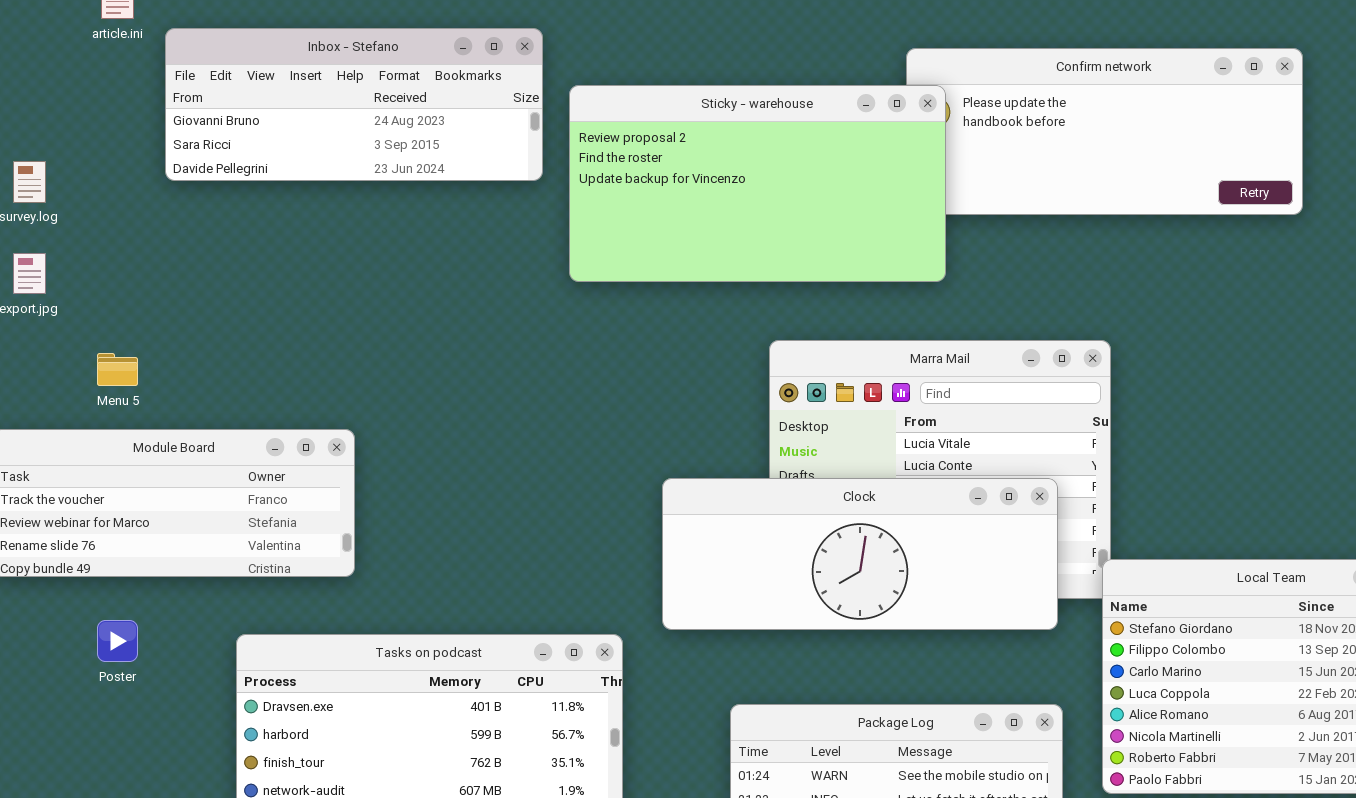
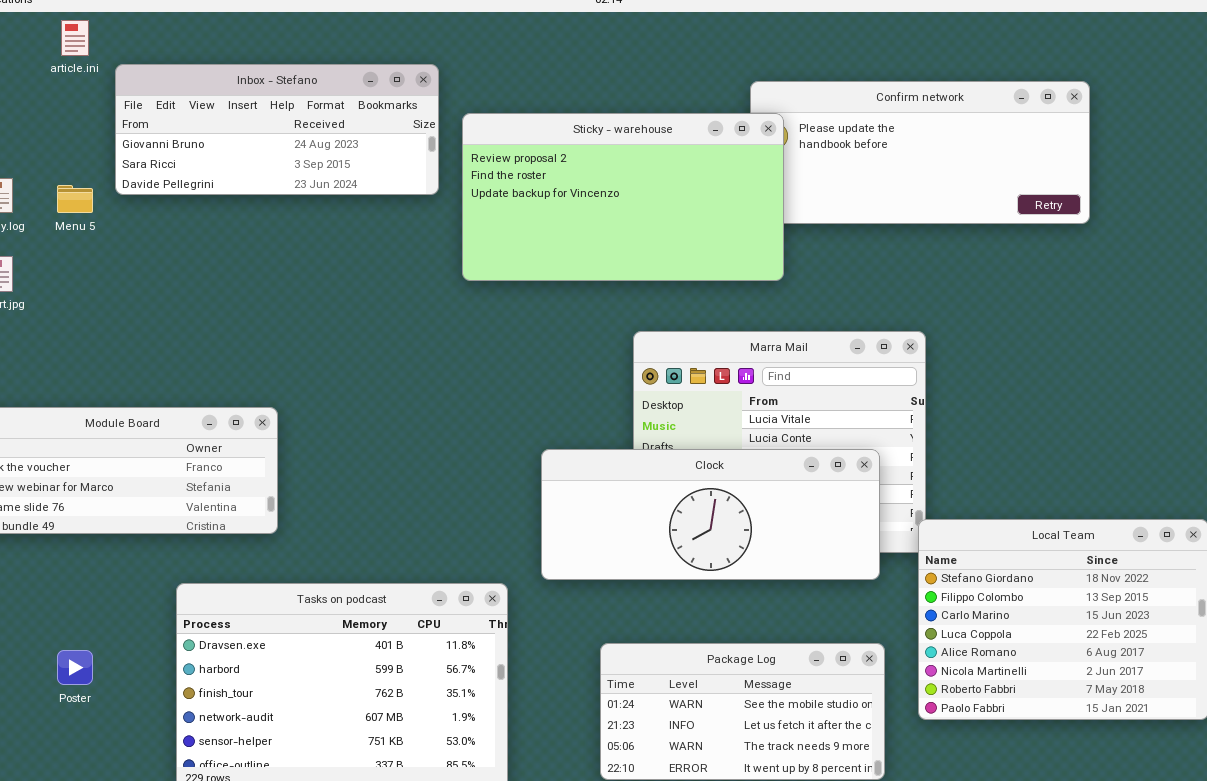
Menu 5: [97,353,138,386] -> [57,185,93,213], moved
Poster: [97,620,138,662] -> [57,650,93,685], moved

